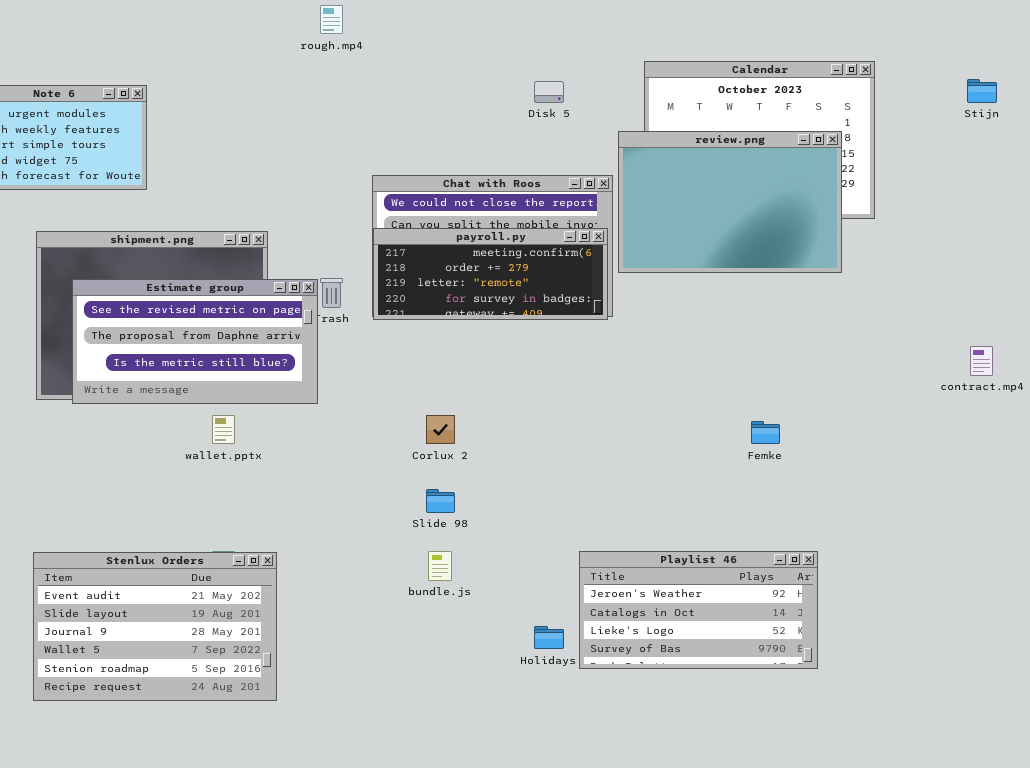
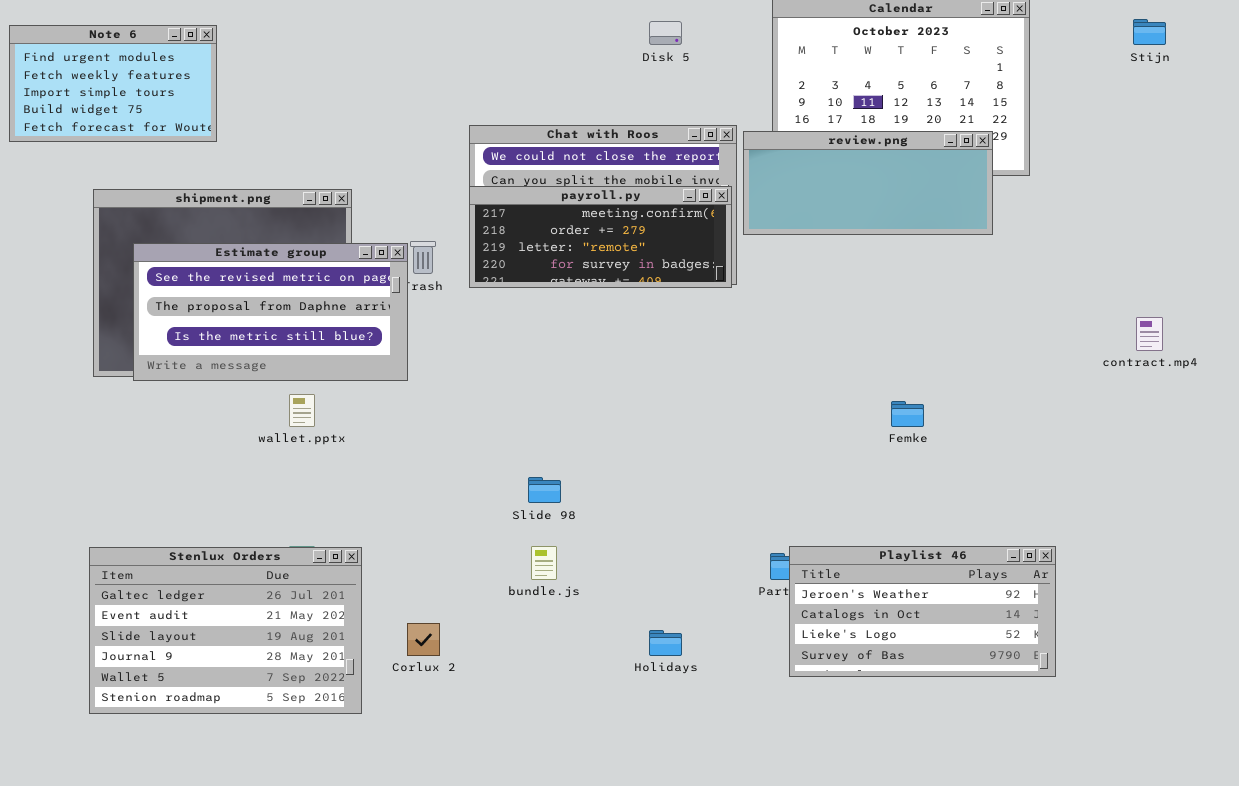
review.png: [618,131,842,273] -> [743,131,993,235], resized
Corlux 2: [426,415,455,444] -> [407,623,440,656], moved
Playlist 46: [579,551,818,669] -> [789,546,1056,677], moved
Stenlux Orders: [33,552,277,701] -> [89,547,362,714], scrolled up 1 row

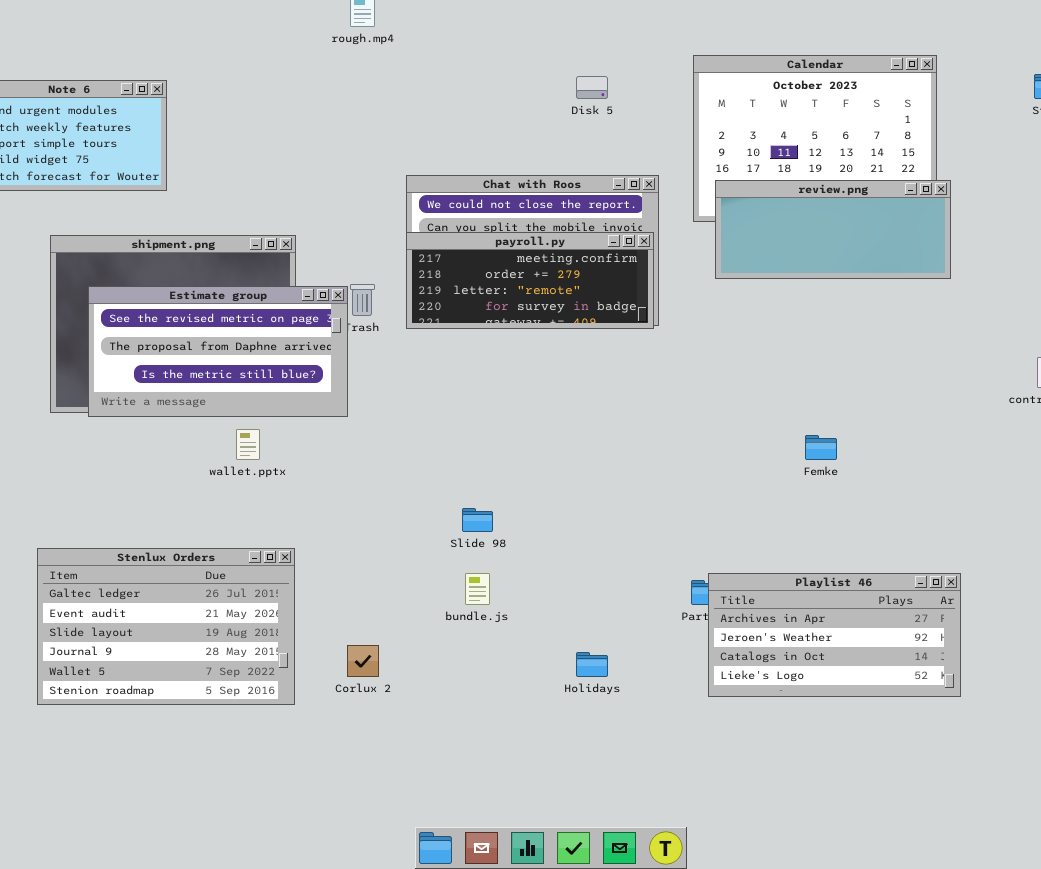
review.png: [743,131,993,235] -> [715,180,951,279], moved
Playlist 46: [789,546,1056,677] -> [708,573,961,697], scrolled up 1 row
Stenlux Orders: [89,547,362,714] -> [37,548,295,705], moved

